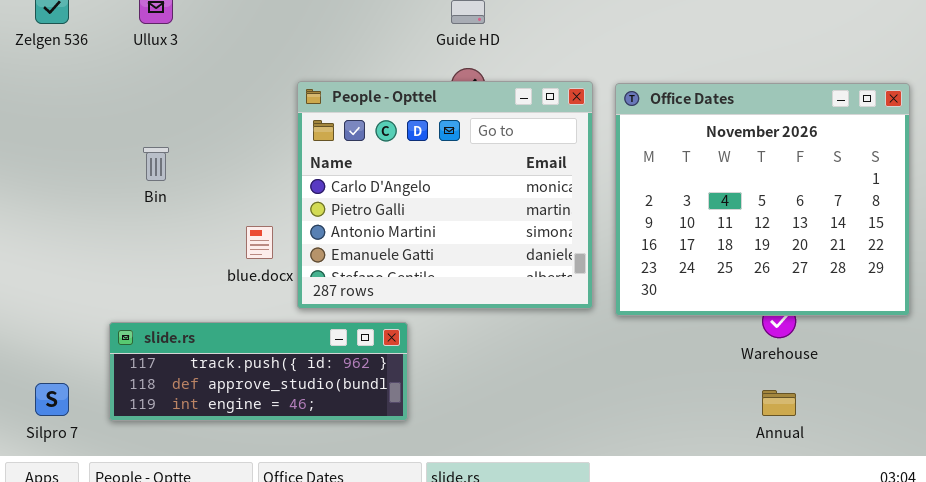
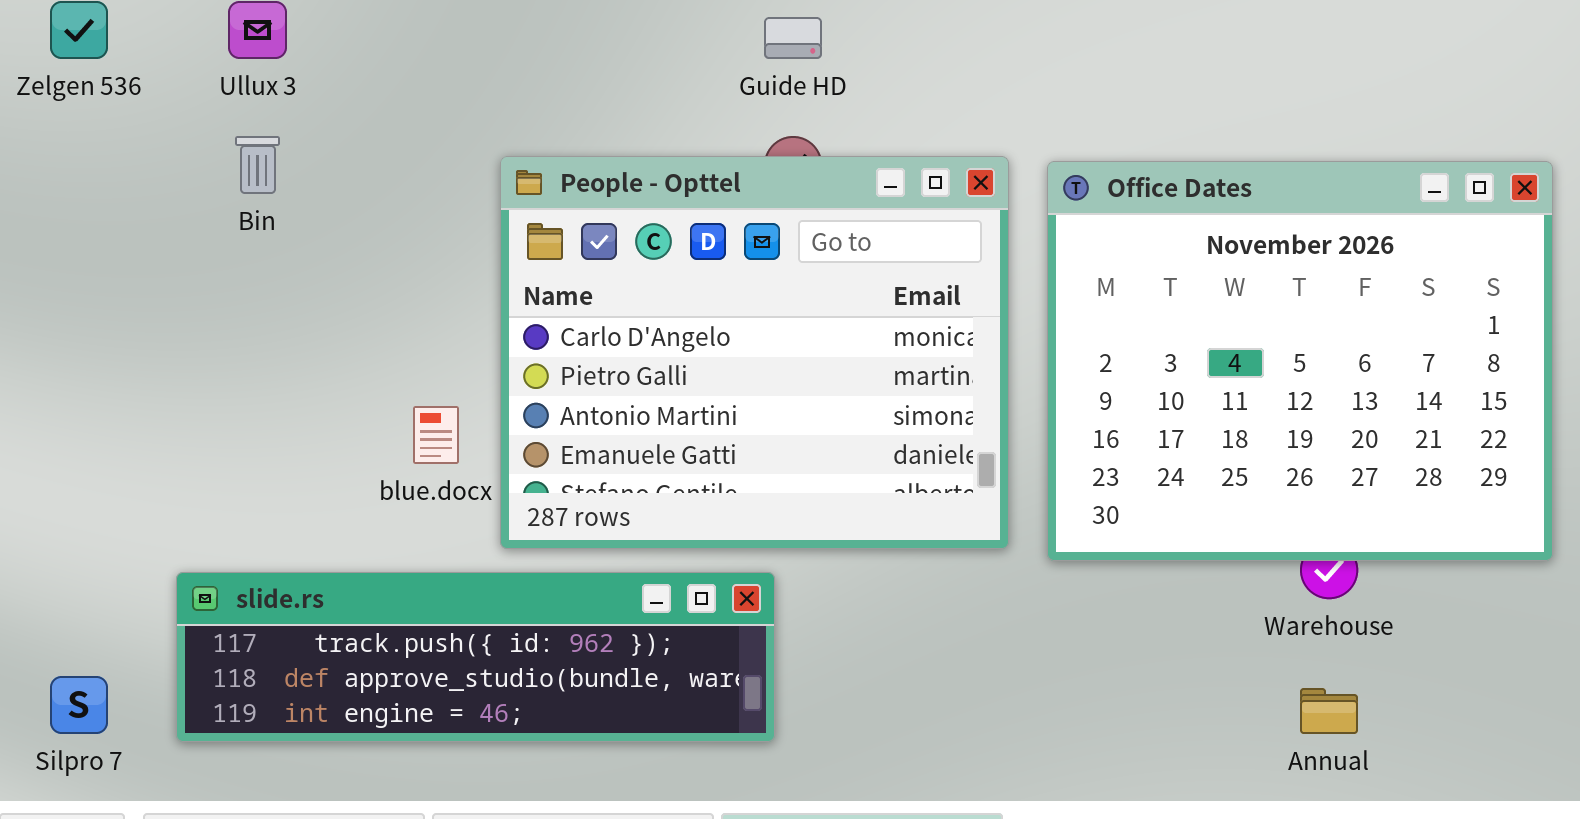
Bin: [143,147,169,181] -> [235,136,280,194], moved
slide.rs: [109,322,408,421] -> [176,572,775,742], resized

